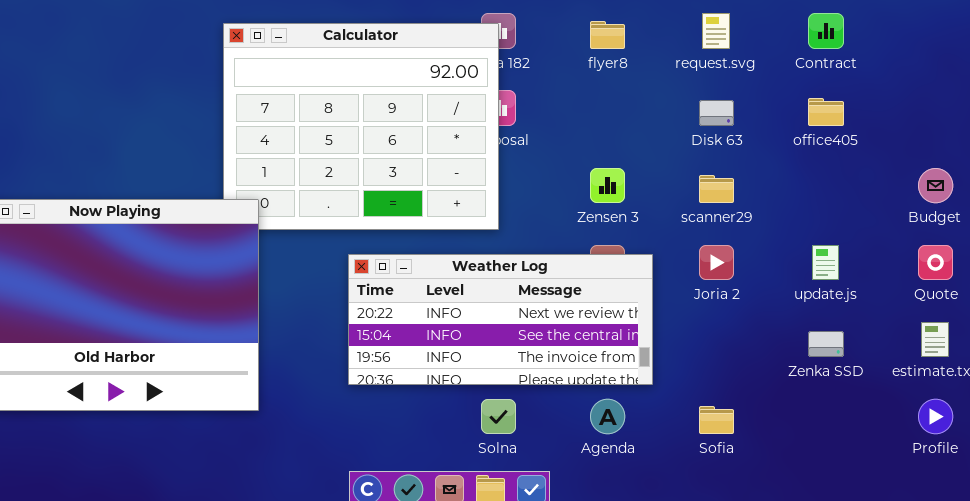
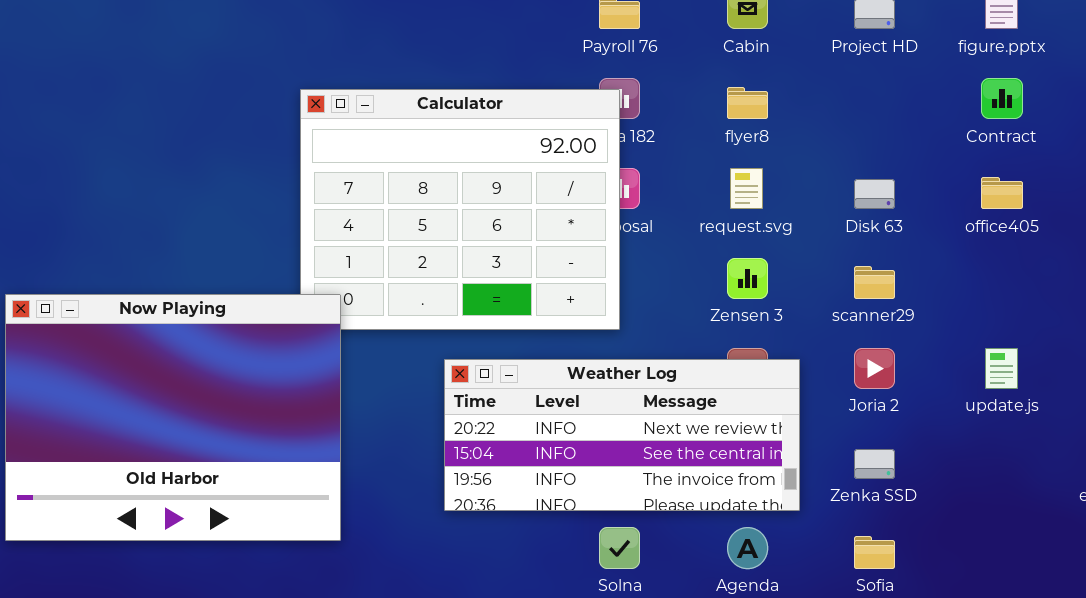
request.svg: [702,13,730,49] -> [730,168,763,209], moved
Zenka SSD: [808,331,844,357] -> [854,449,895,479], moved

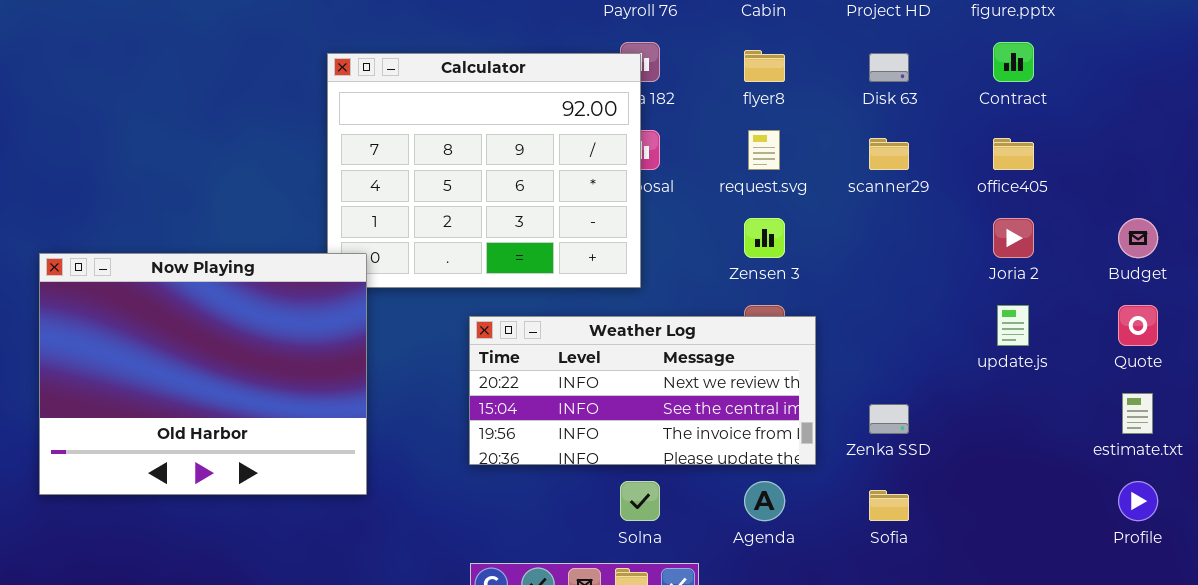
Disk 63: [854,179,895,209] -> [869,53,909,82], moved
scanner29: [854,266,895,299] -> [869,138,909,170], moved
Joria 2: [854,348,895,389] -> [993,218,1034,258], moved

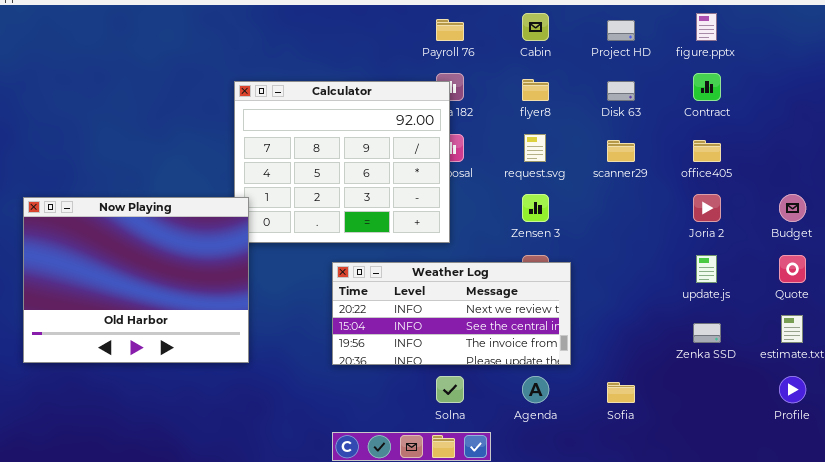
Now Playing: [39,253,367,495] -> [23,197,249,363], moved
Zenka SSD: [869,404,909,434] -> [693,323,721,343], moved

